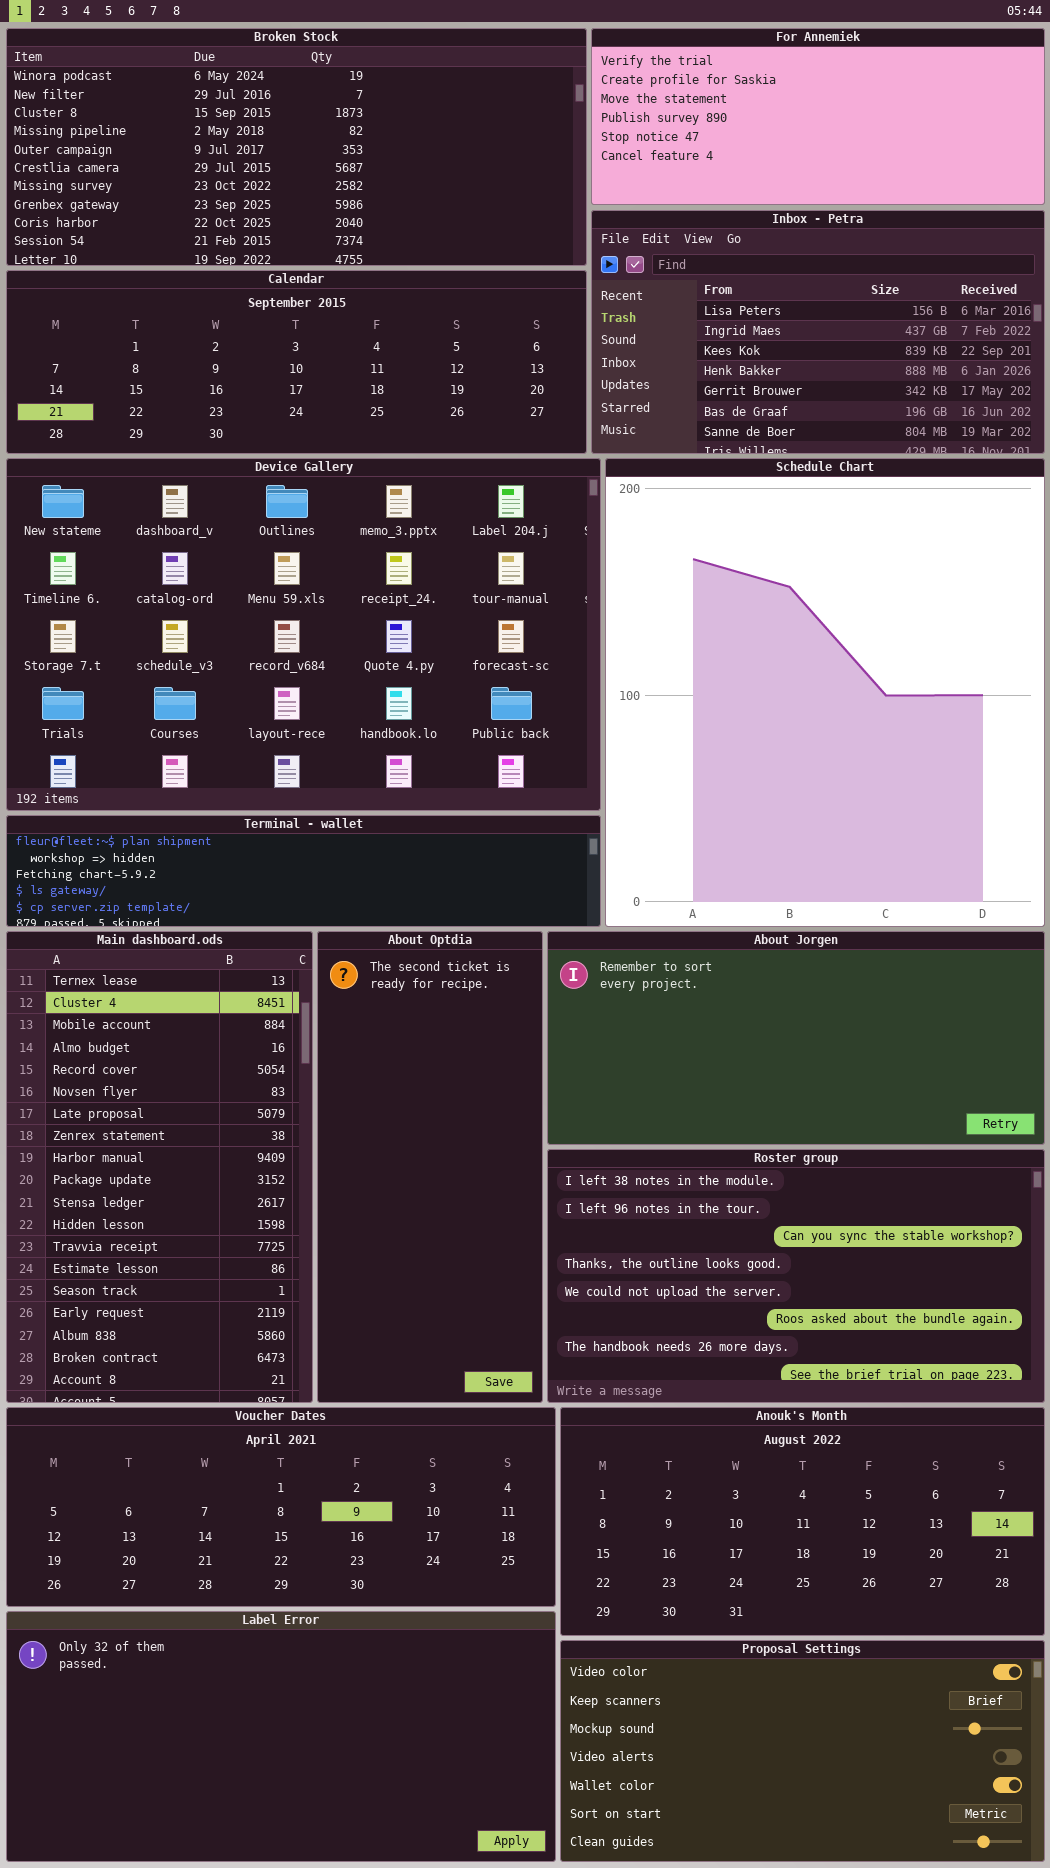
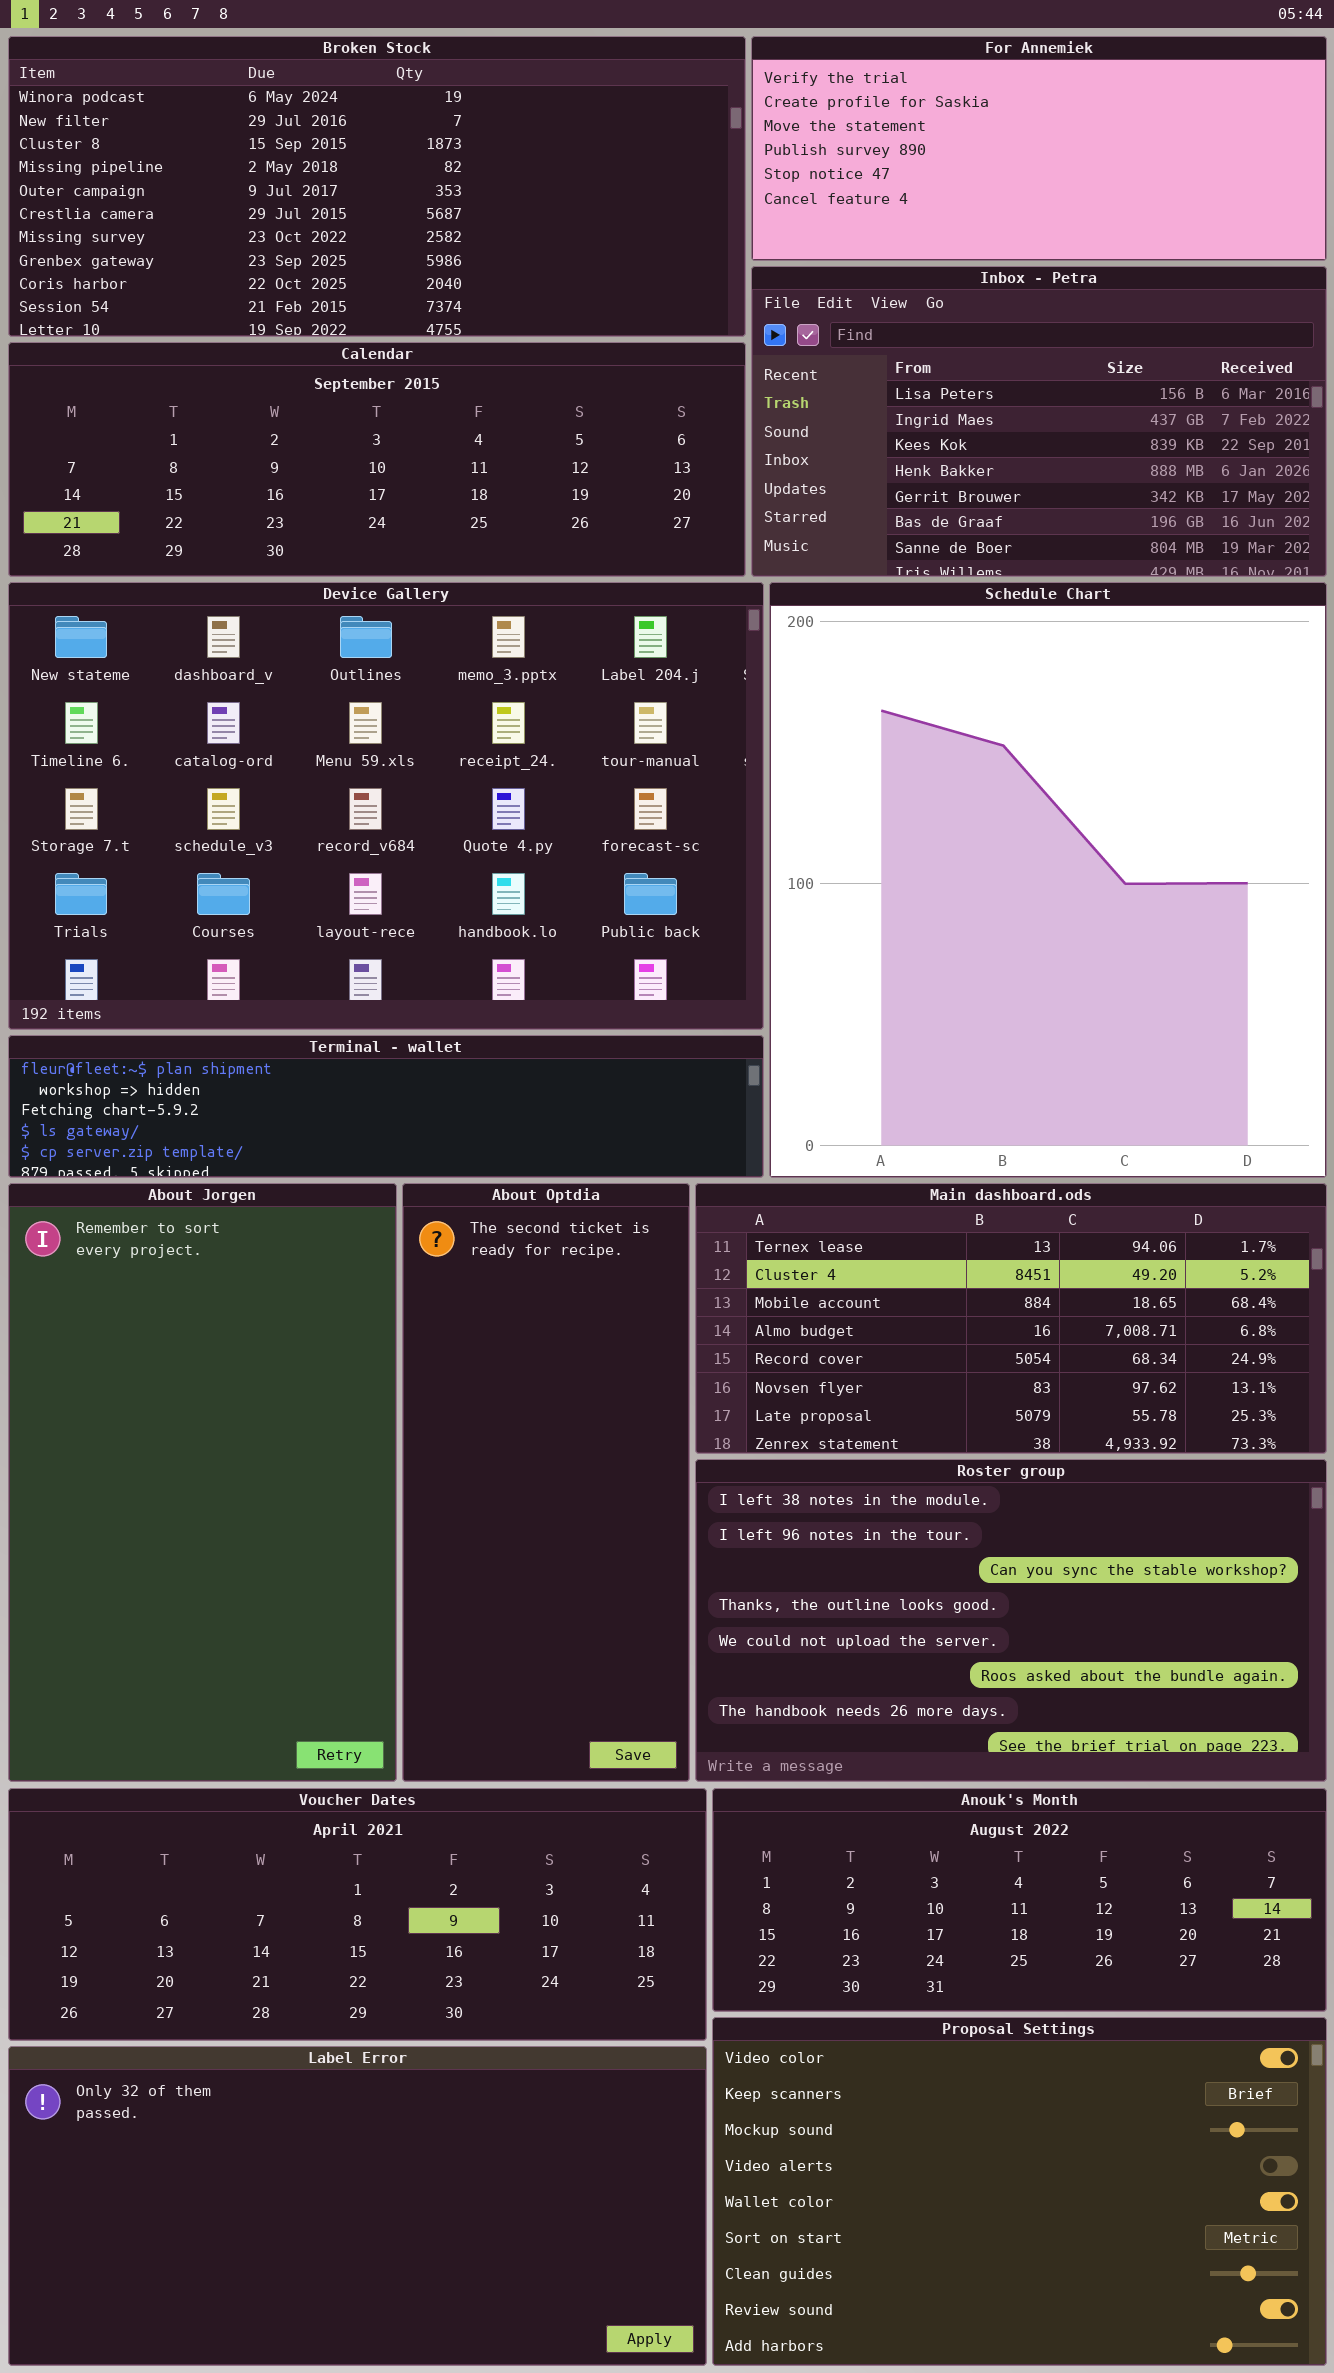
Main dashboard.ods: [6,931,313,1403] -> [695,1183,1327,1454], moved, resized
About Jorgen: [547,931,1045,1145] -> [8,1183,397,1782], moved, resized
Anouk's Month: [560,1407,1045,1636] -> [712,1788,1327,2012], resized
Proposal Settings: [560,1640,1045,1862] -> [712,2017,1327,2366], resized

